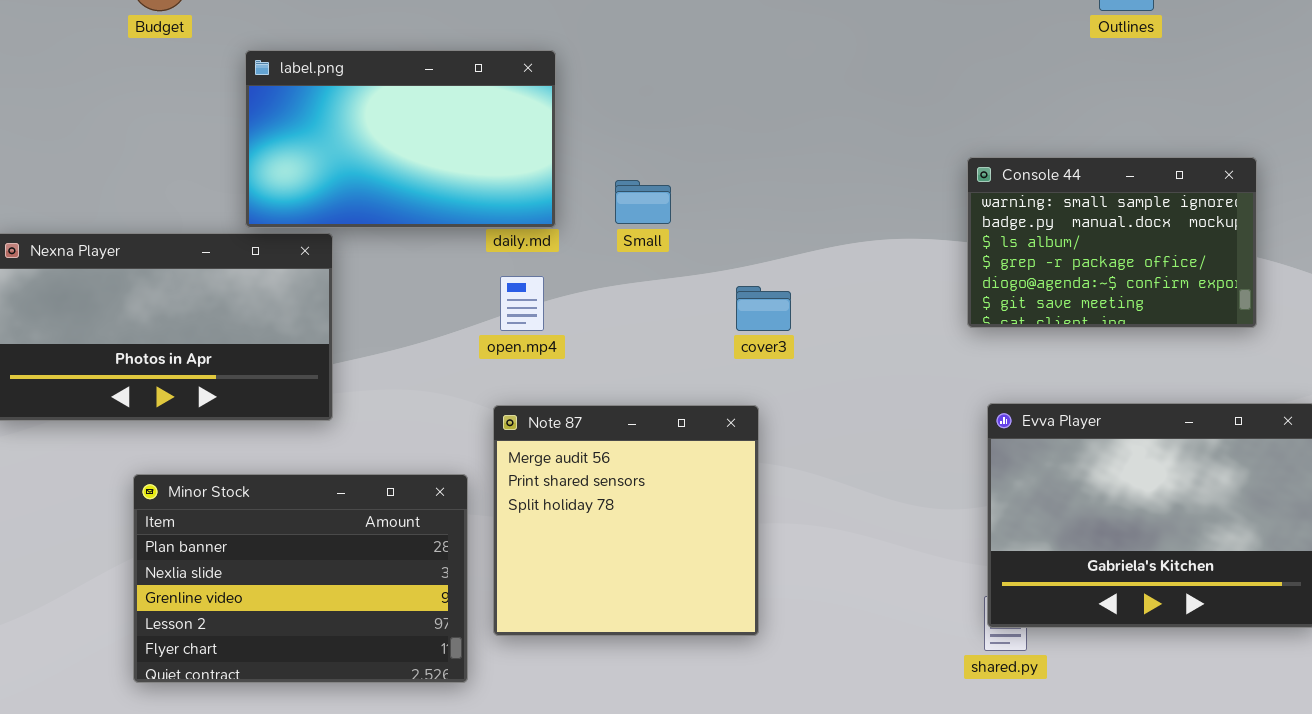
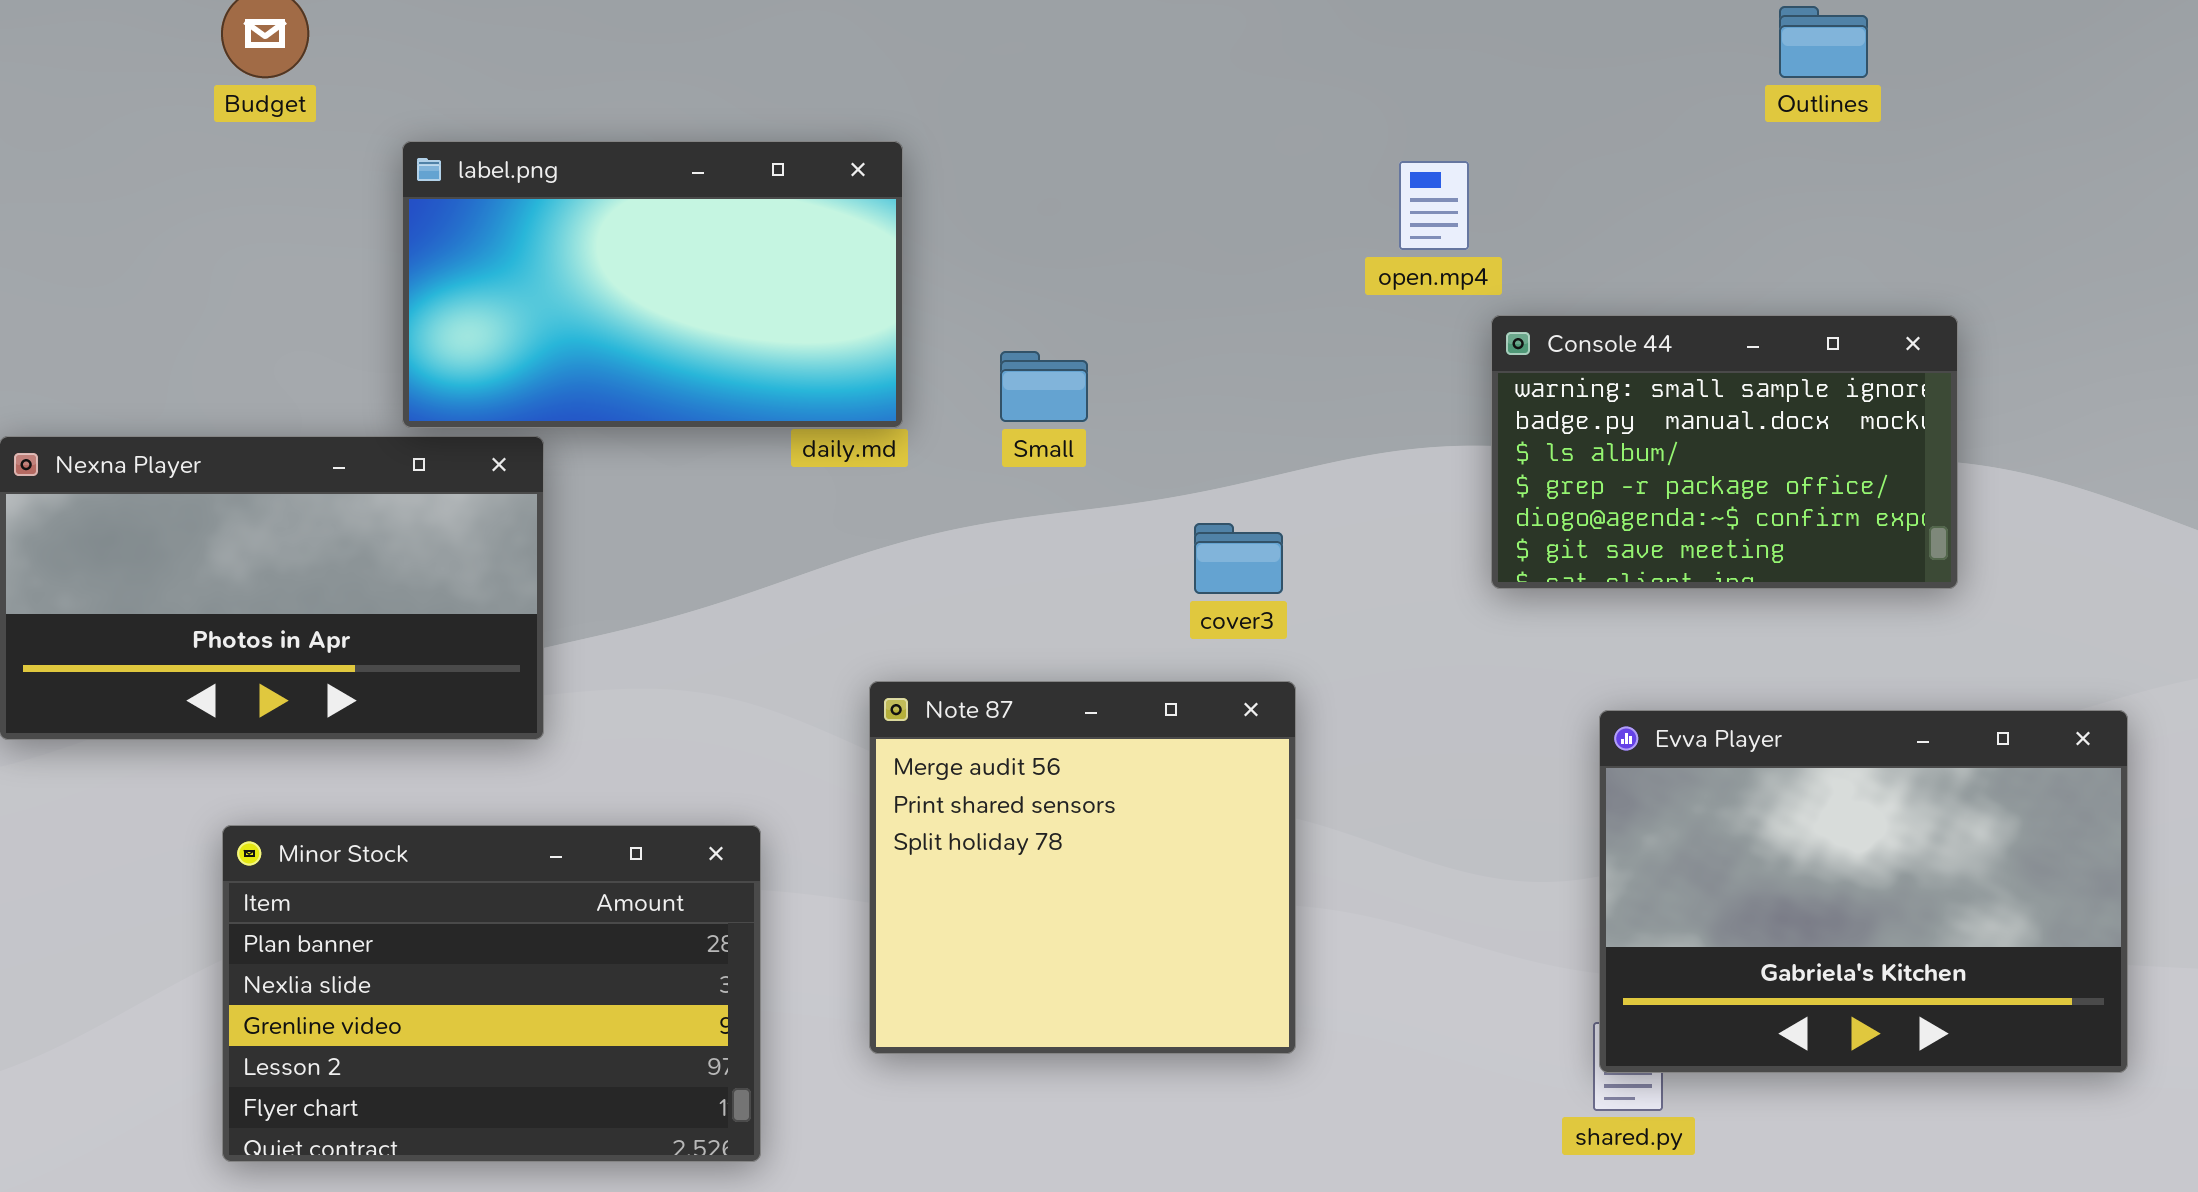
Console 44: [967,157,1257,328] -> [1491,315,1958,589], moved
open.mp4: [500,276,544,331] -> [1399,161,1469,250], moved
Note 87: [493,405,759,636] -> [869,681,1296,1054], moved

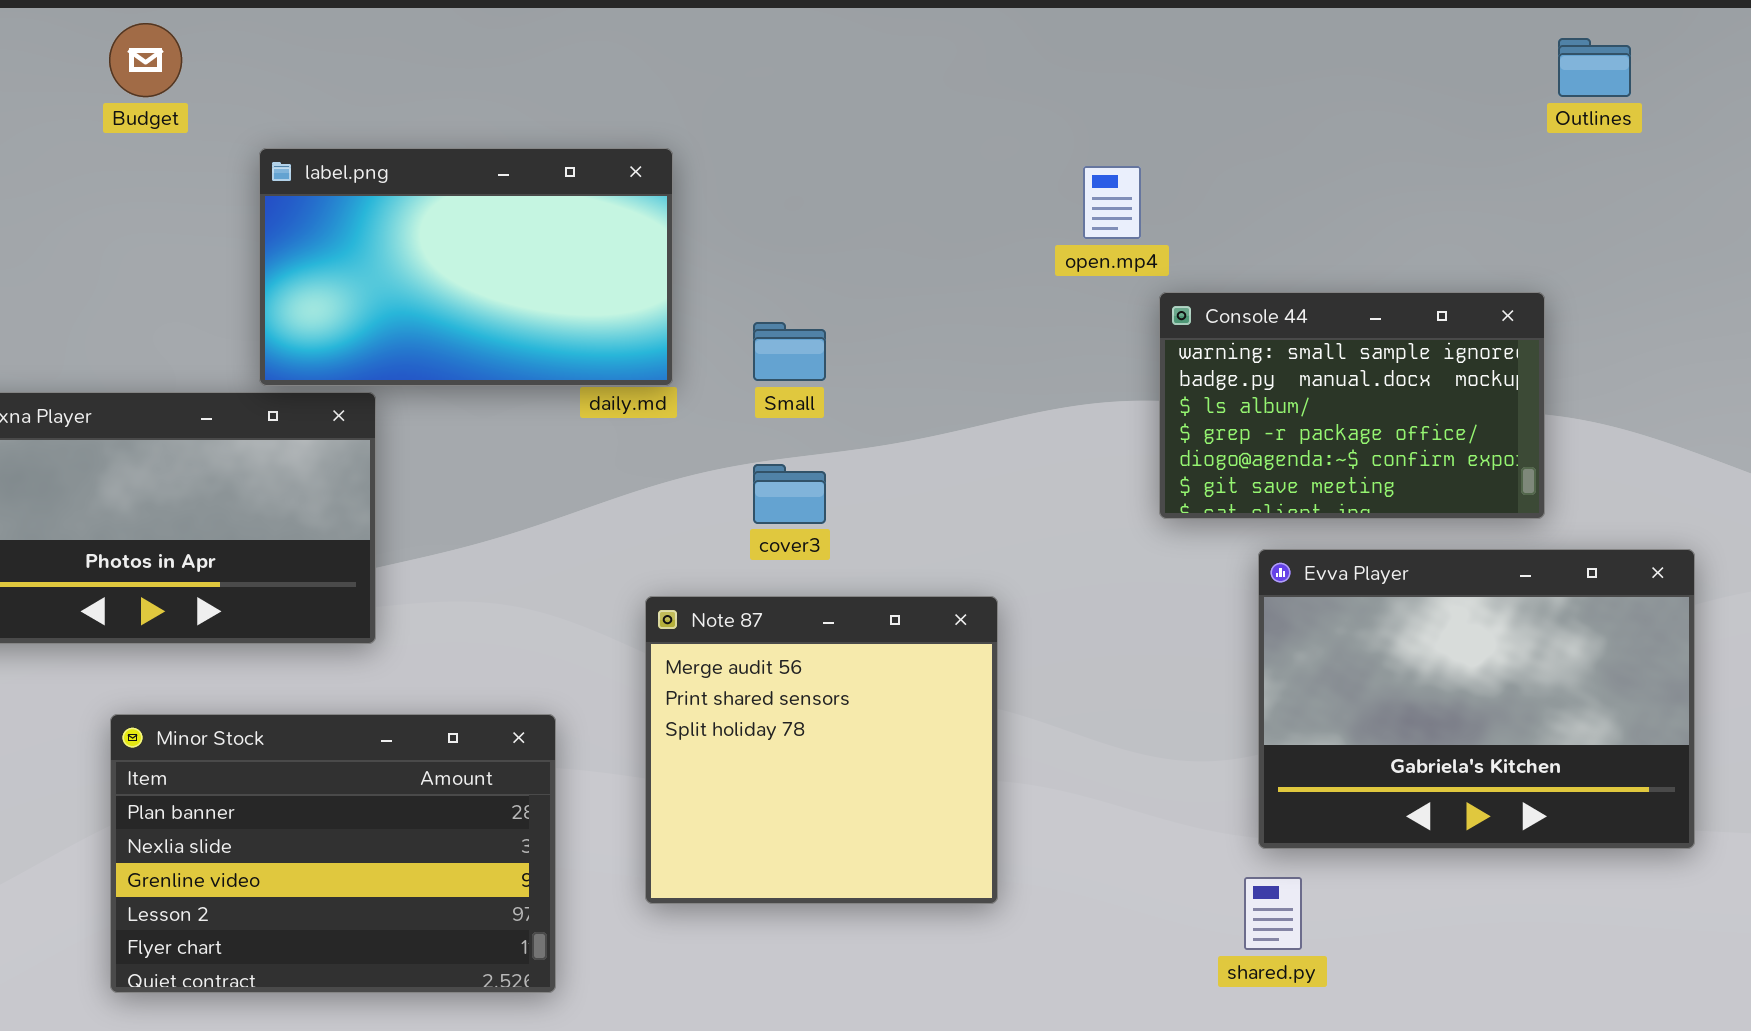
Outlines: [1779,6,1868,78] -> [1558,38,1631,97], moved
cover3: [1194,523,1283,594] -> [753,464,826,524], moved
Evva Player: [1599,710,2128,1073] -> [1258,549,1695,849], moved

